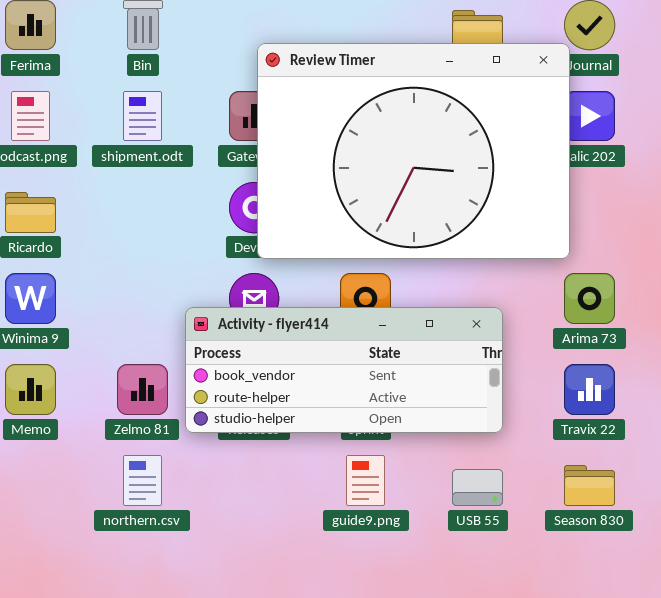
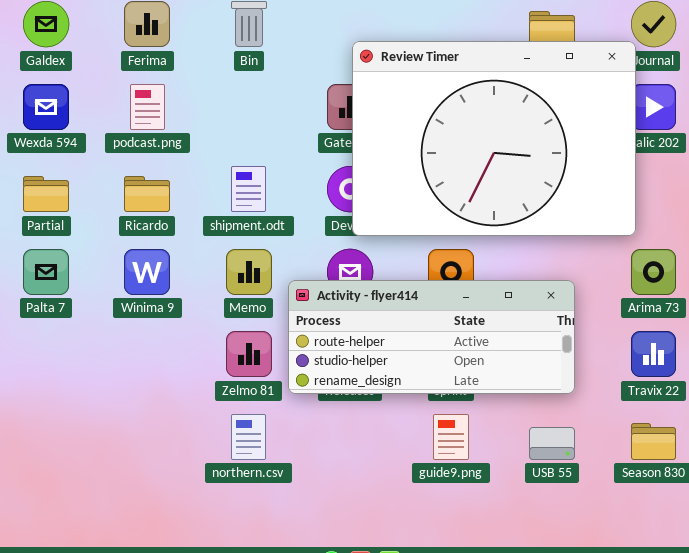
shipment.odt: [123,91,162,141] -> [231,166,266,212], moved
Activity - flyer414: [185,307,503,433] -> [288,280,575,394], scrolled down 1 row
Memo: [5,364,56,415] -> [226,249,272,295], moved

